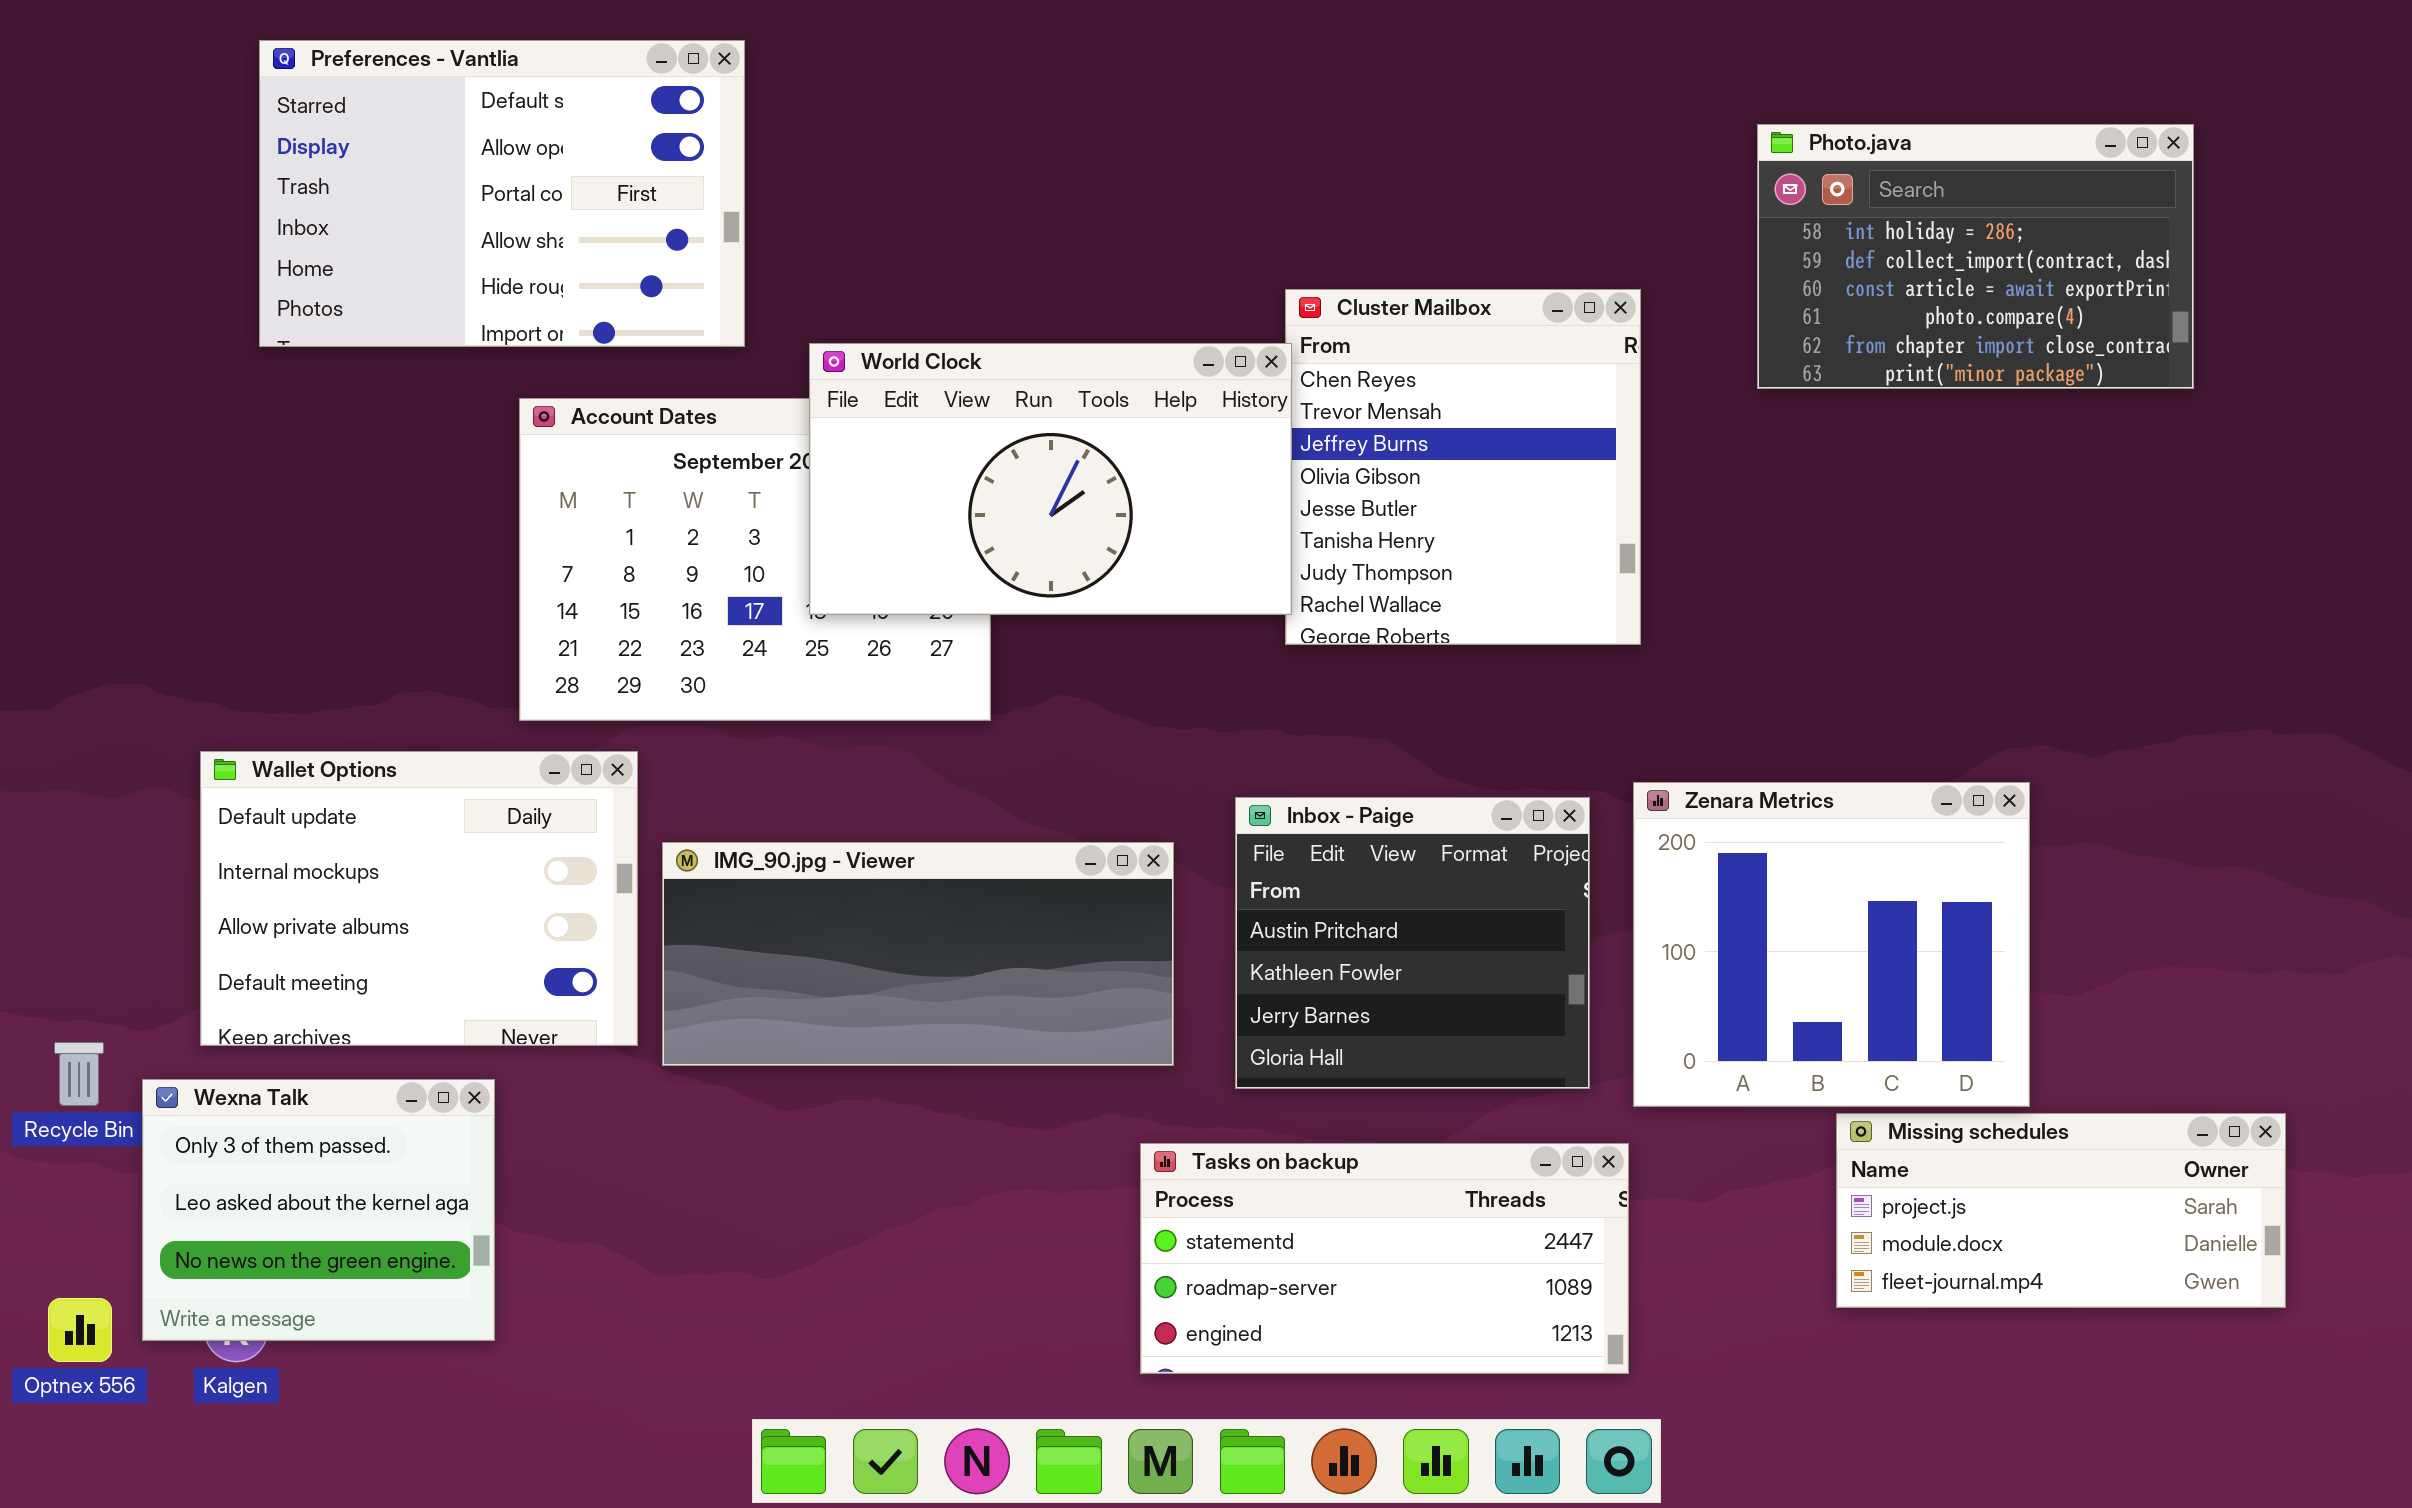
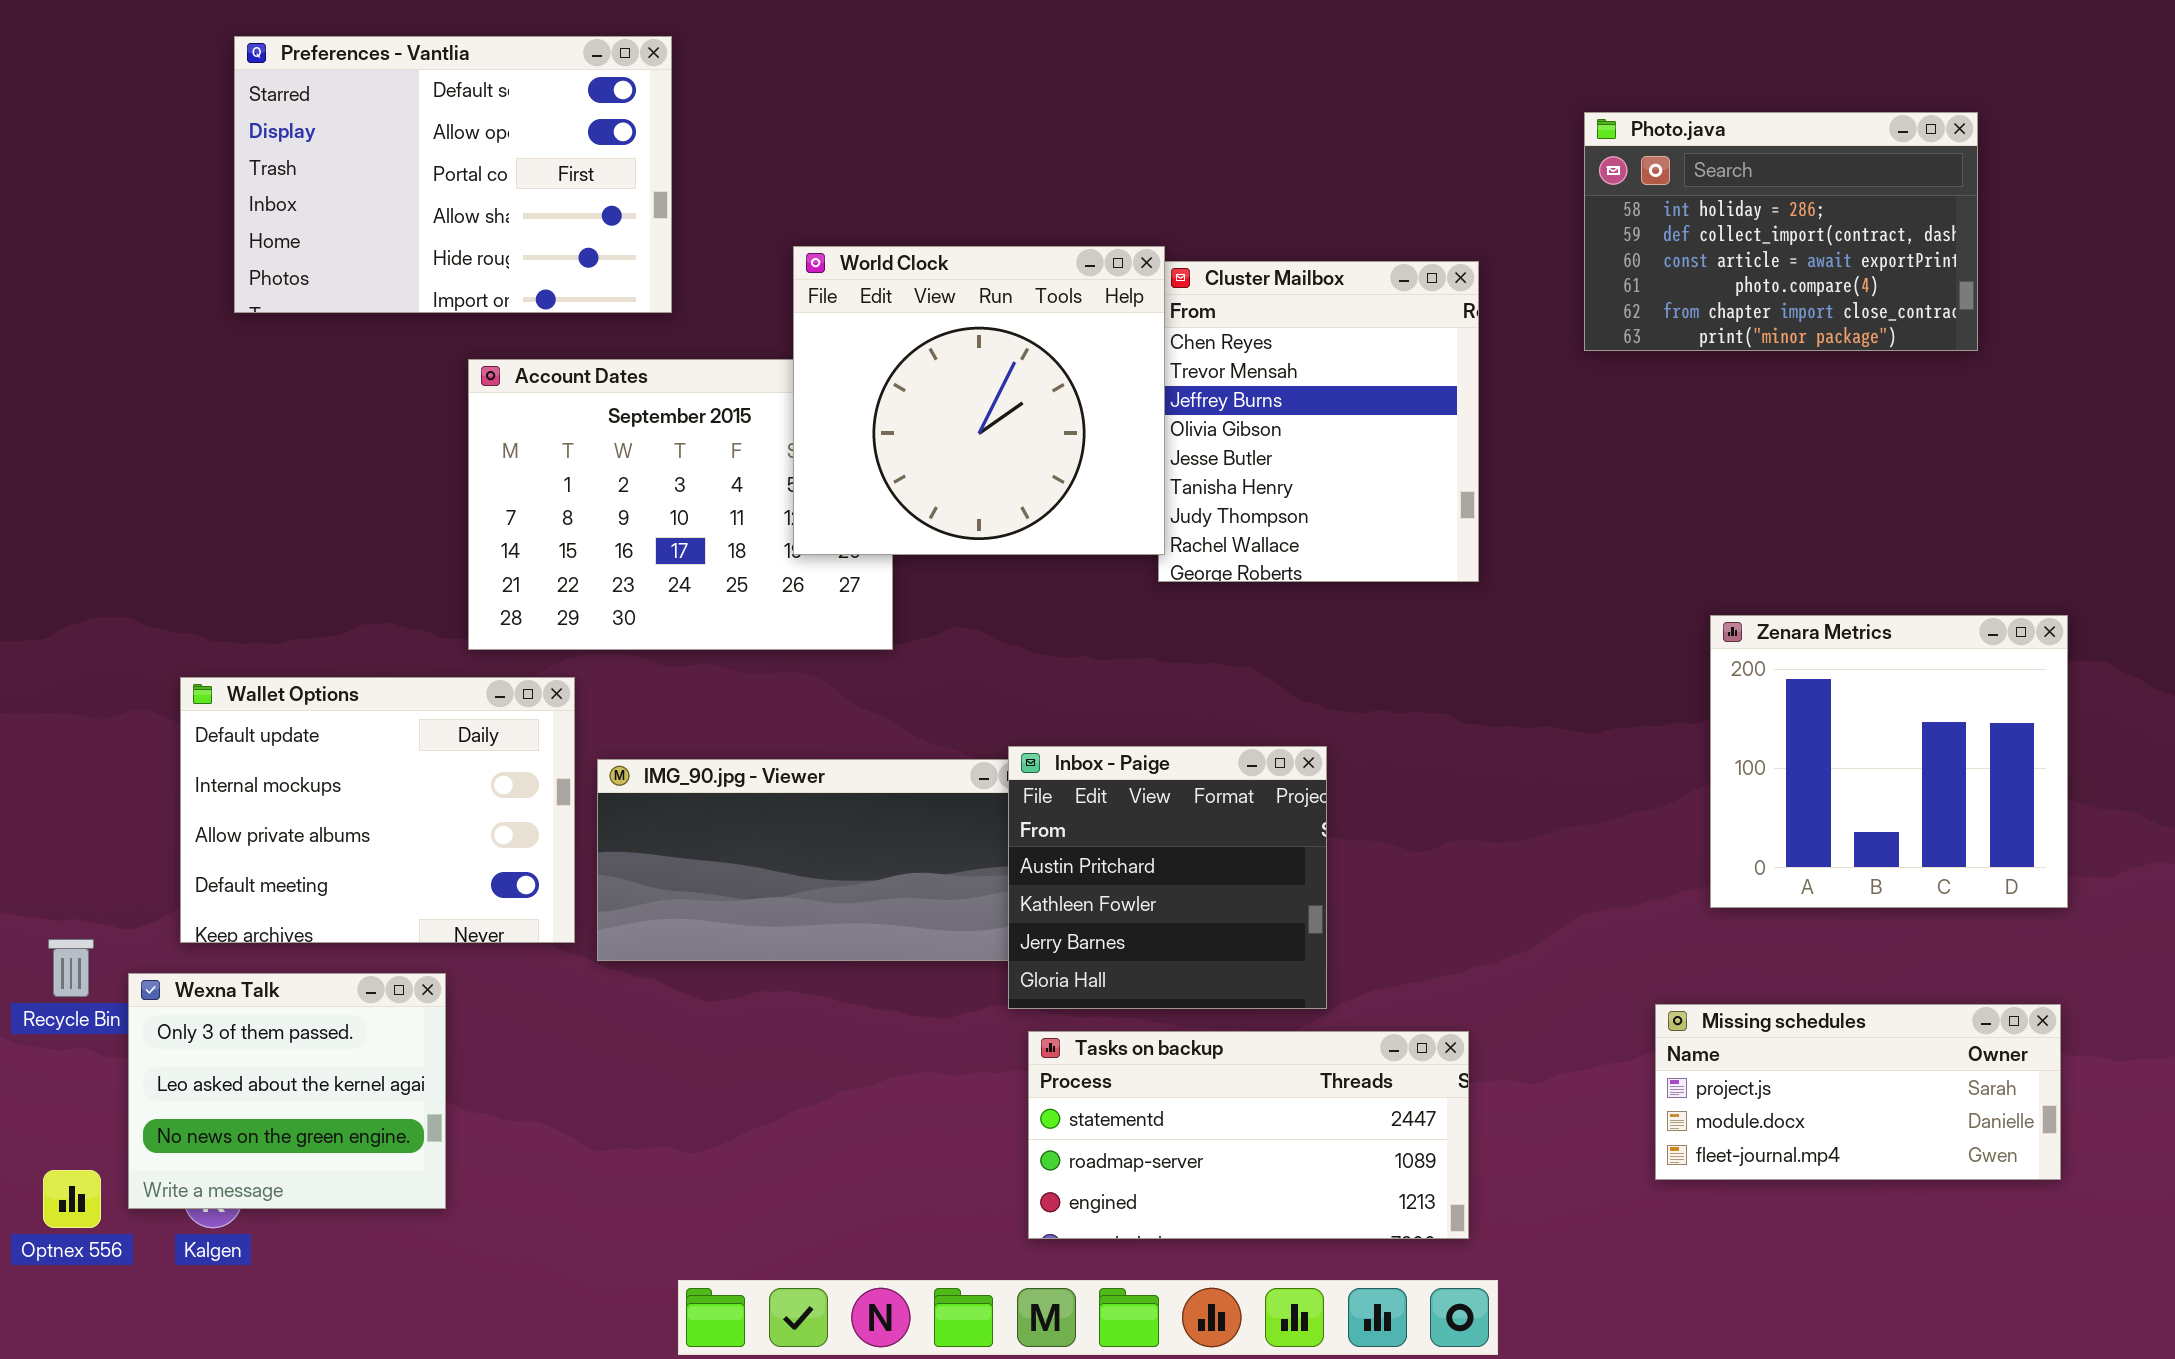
World Clock: [809,343,1292,615] -> [793,246,1165,555], resized
Zenara Metrics: [1633,782,2030,1107] -> [1710,615,2068,908], moved
Inbox - Paige: [1235,797,1590,1089] -> [1008,746,1327,1009], moved

